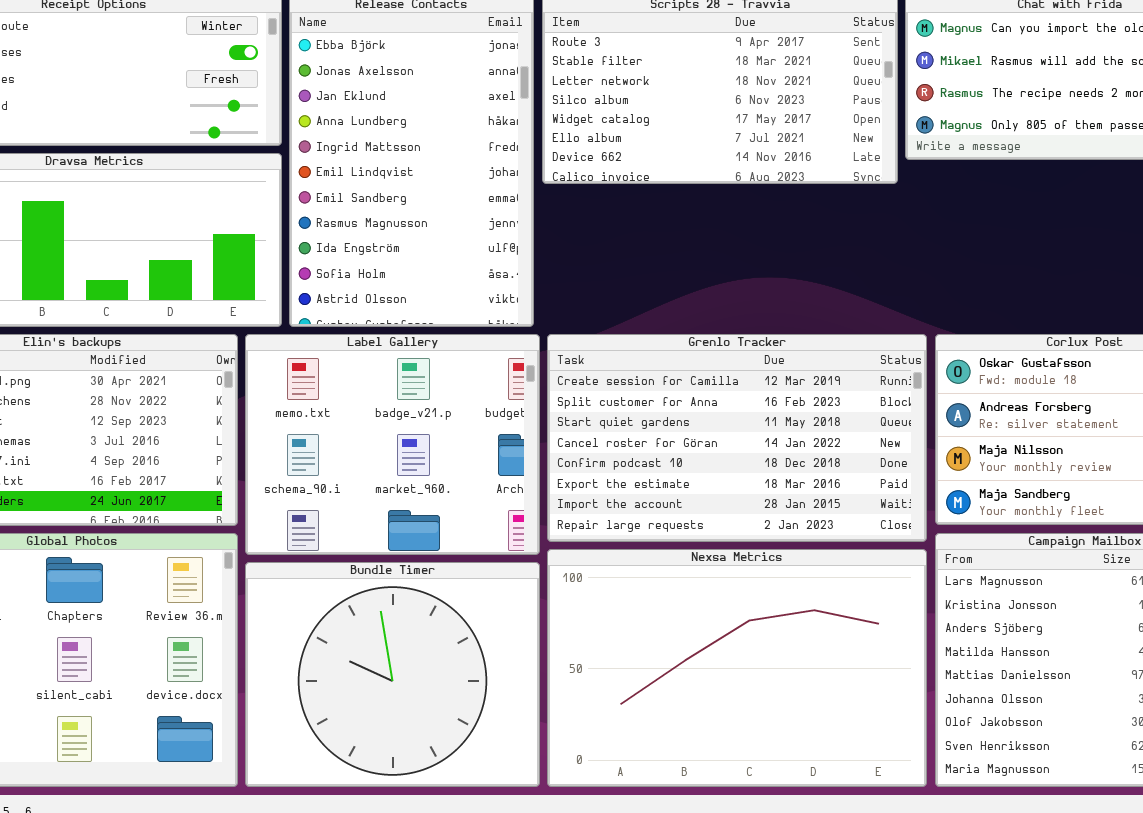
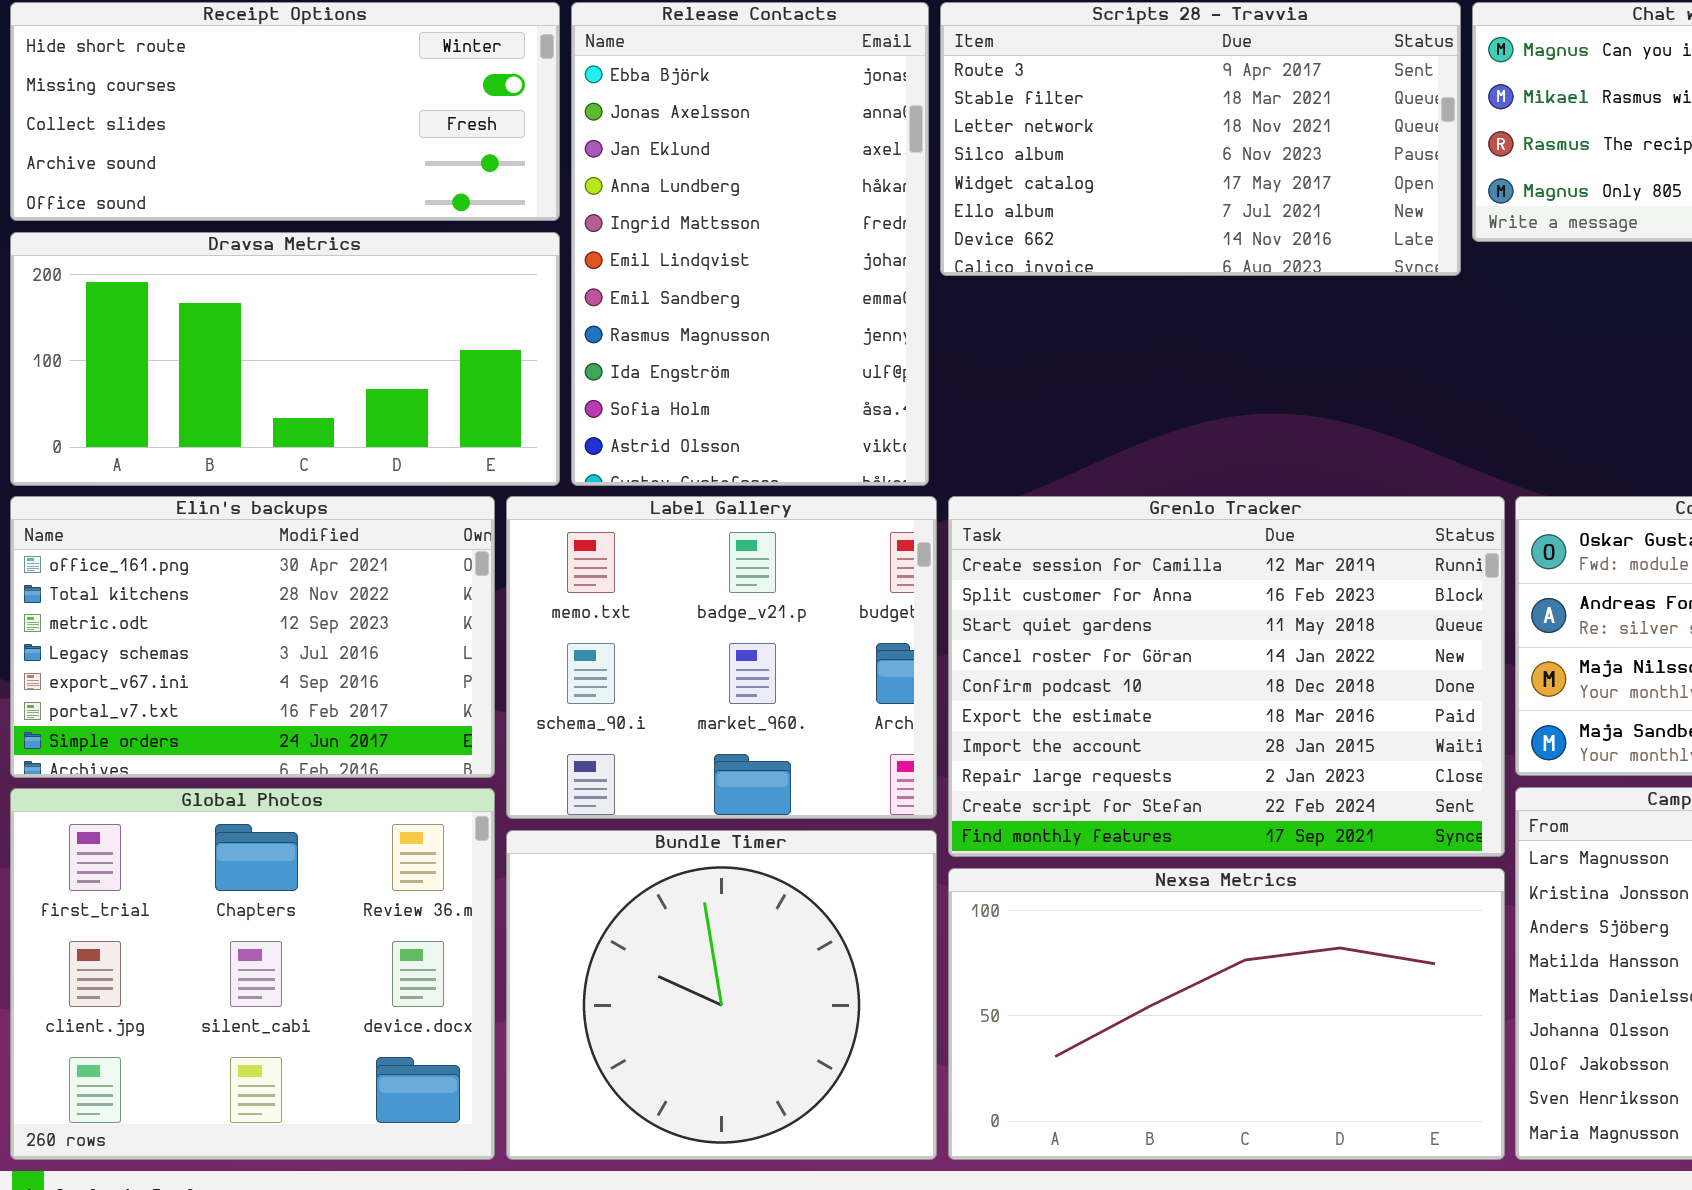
Grenlo Tracker: [547,334,927,542] -> [948,496,1505,857], resized
Nexsa Metrics: [547,549,927,787] -> [948,868,1505,1160], resized

